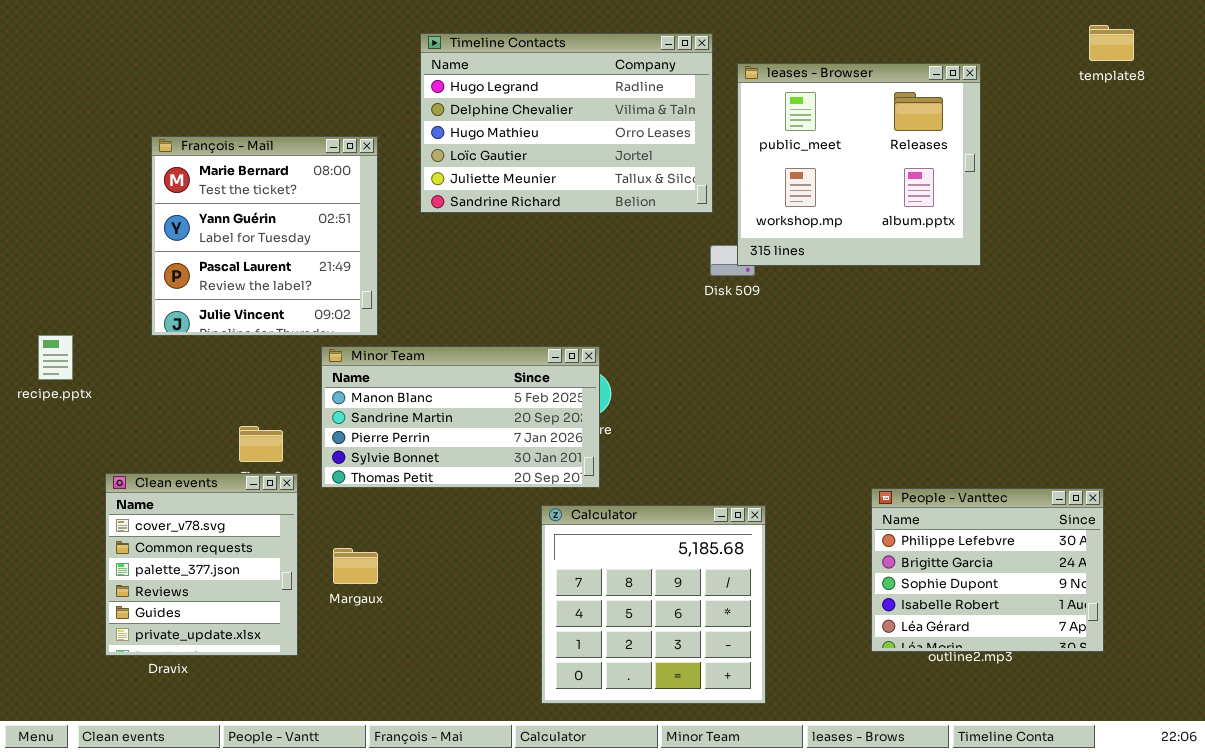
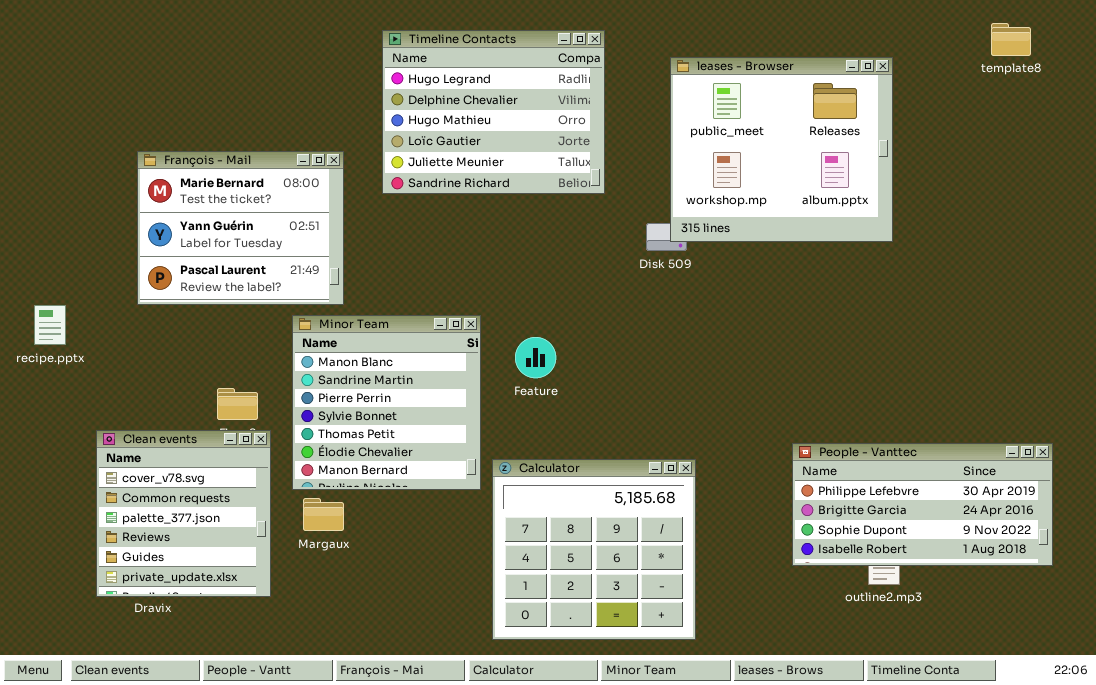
Timeline Contacts: [420,33,713,213] -> [382,30,605,194], resized
François - Mail: [151,136,378,336] -> [137,151,344,305], resized
Minor Team: [321,346,600,488] -> [292,315,481,490], resized
People - Vanttec: [871,488,1104,652] -> [792,443,1053,566], resized

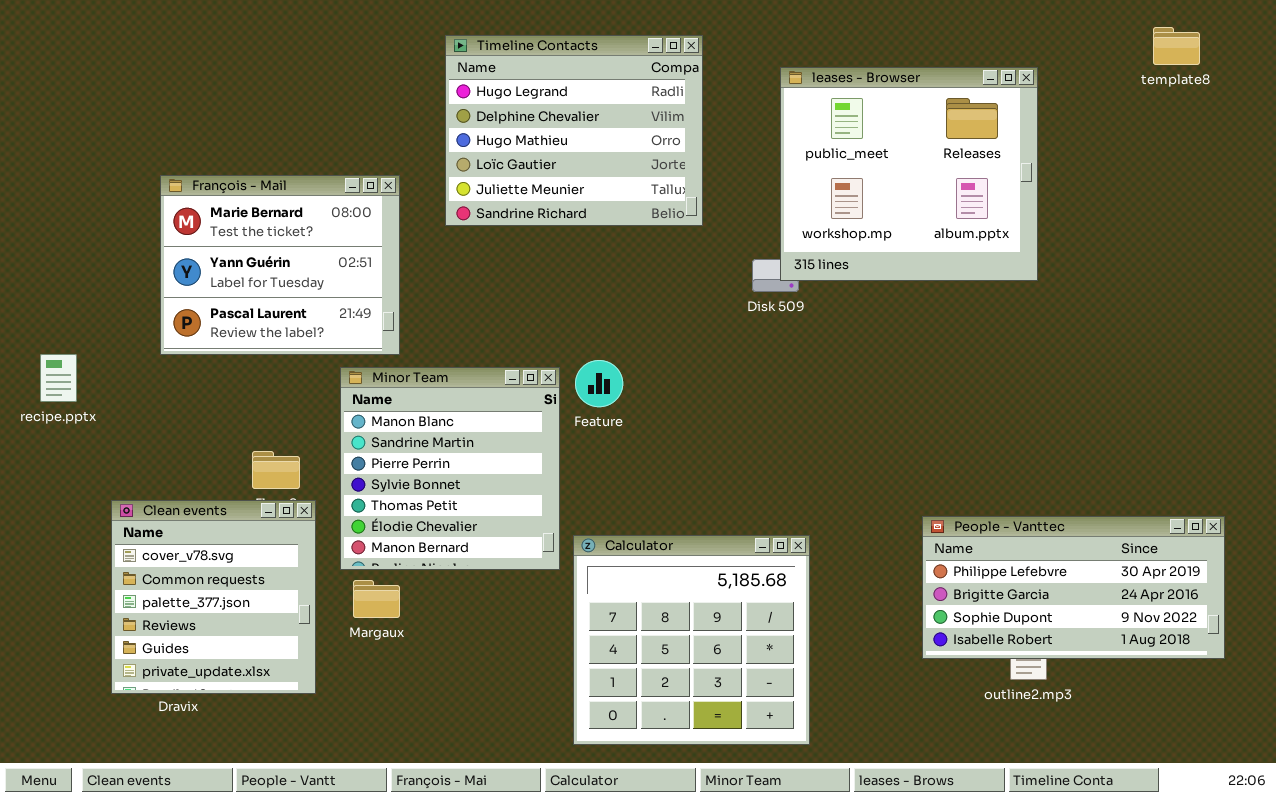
Feature: [515,337,556,378] -> [575,360,623,407], moved

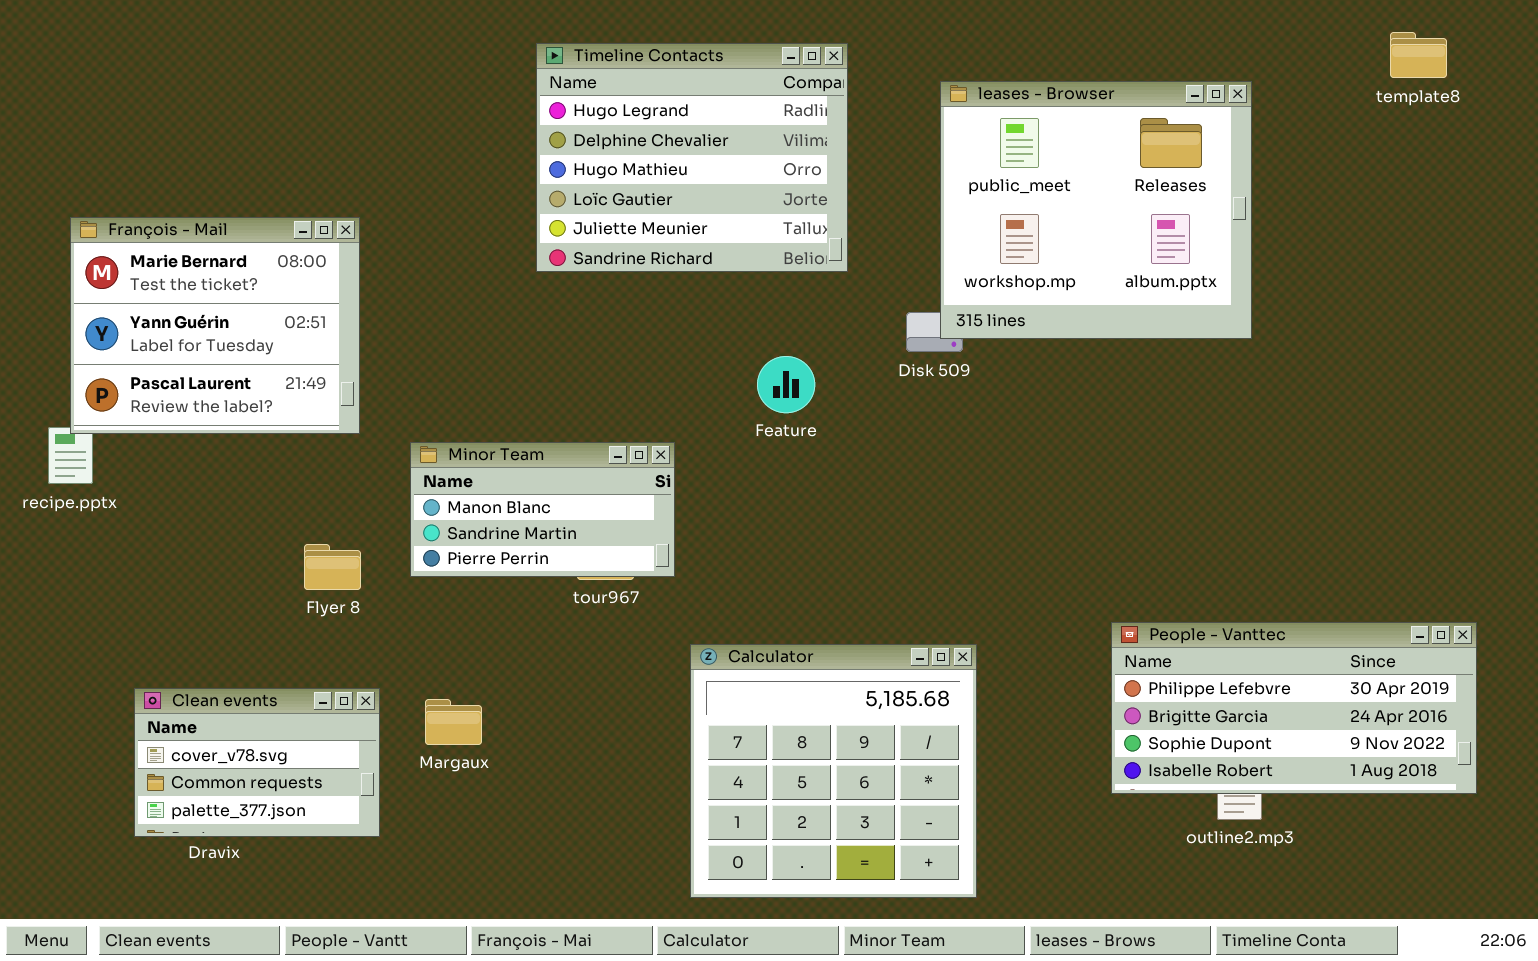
François - Mail: [160,175,400,355] -> [70,217,360,434], moved
Feature: [575,360,623,407] -> [757,356,815,413], moved
Minor Team: [340,367,560,570] -> [410,442,675,577], resized
Clean events: [111,500,316,694] -> [134,688,380,837], resized

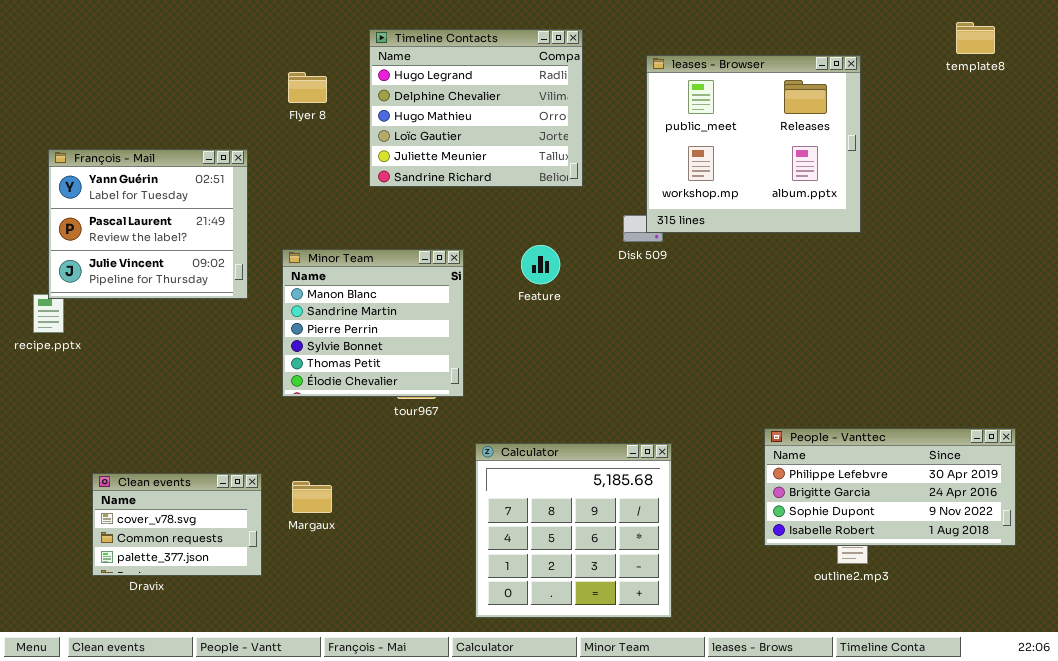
François - Mail: [70,217,360,434] -> [48,149,248,299], scrolled down 1 row
Minor Team: [410,442,675,577] -> [282,249,464,397], resized
Flyer 8: [304,544,361,590] -> [288,72,327,103], moved

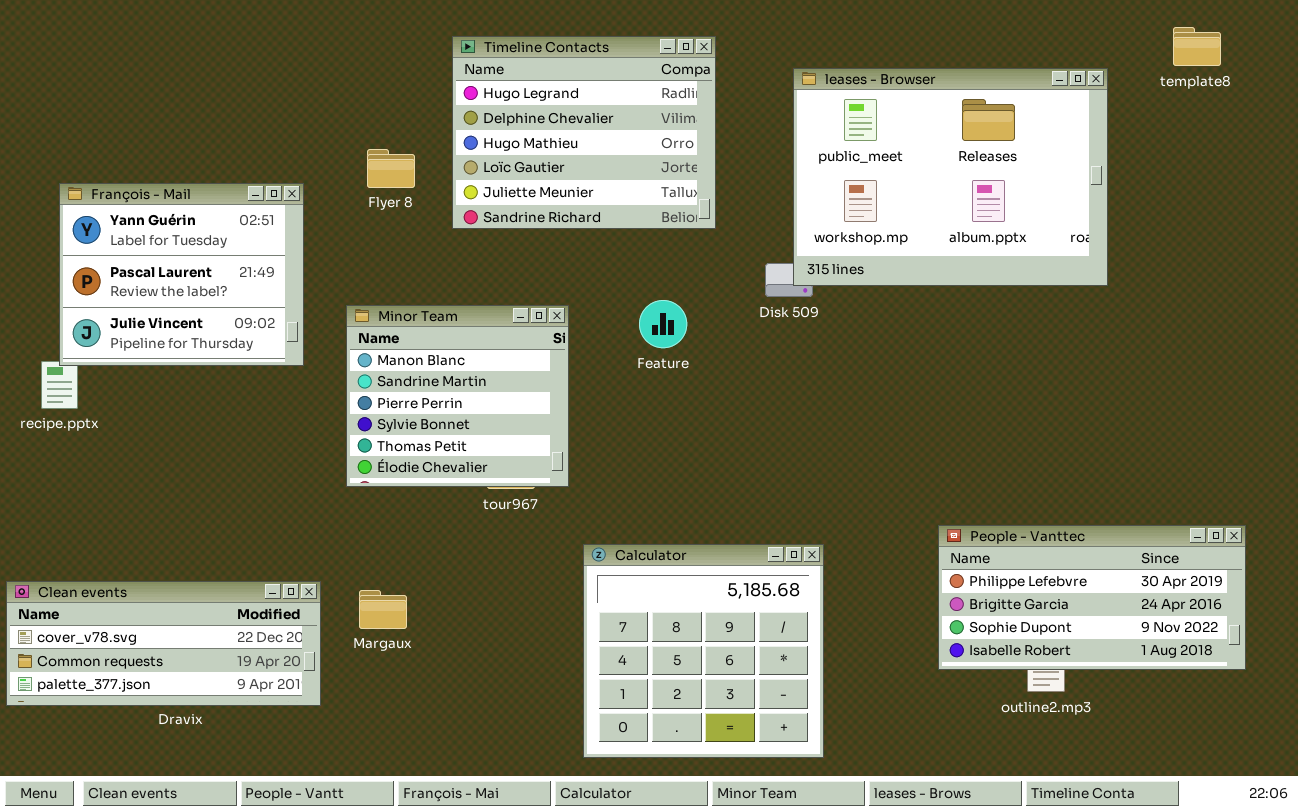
leases - Browser: [646,55,861,233] -> [793,68,1108,286], resized
Flyer 8: [288,72,327,103] -> [367,149,415,188], moved
Clean events: [92,473,262,576] -> [6,581,321,706], resized

